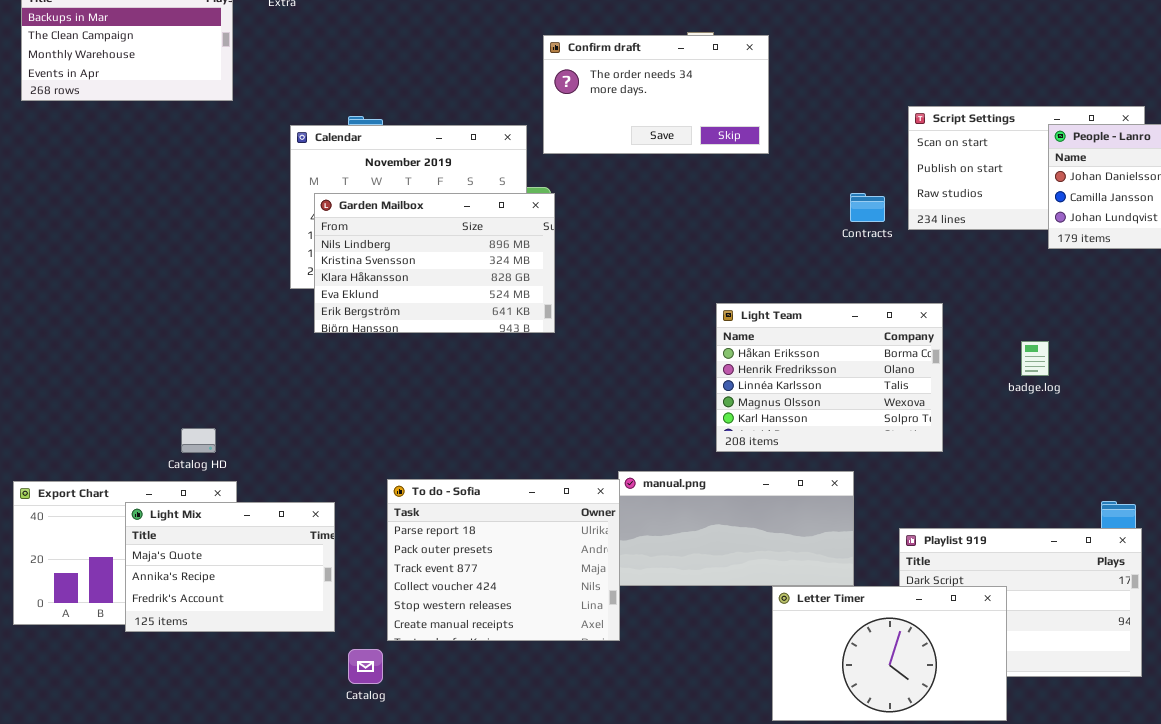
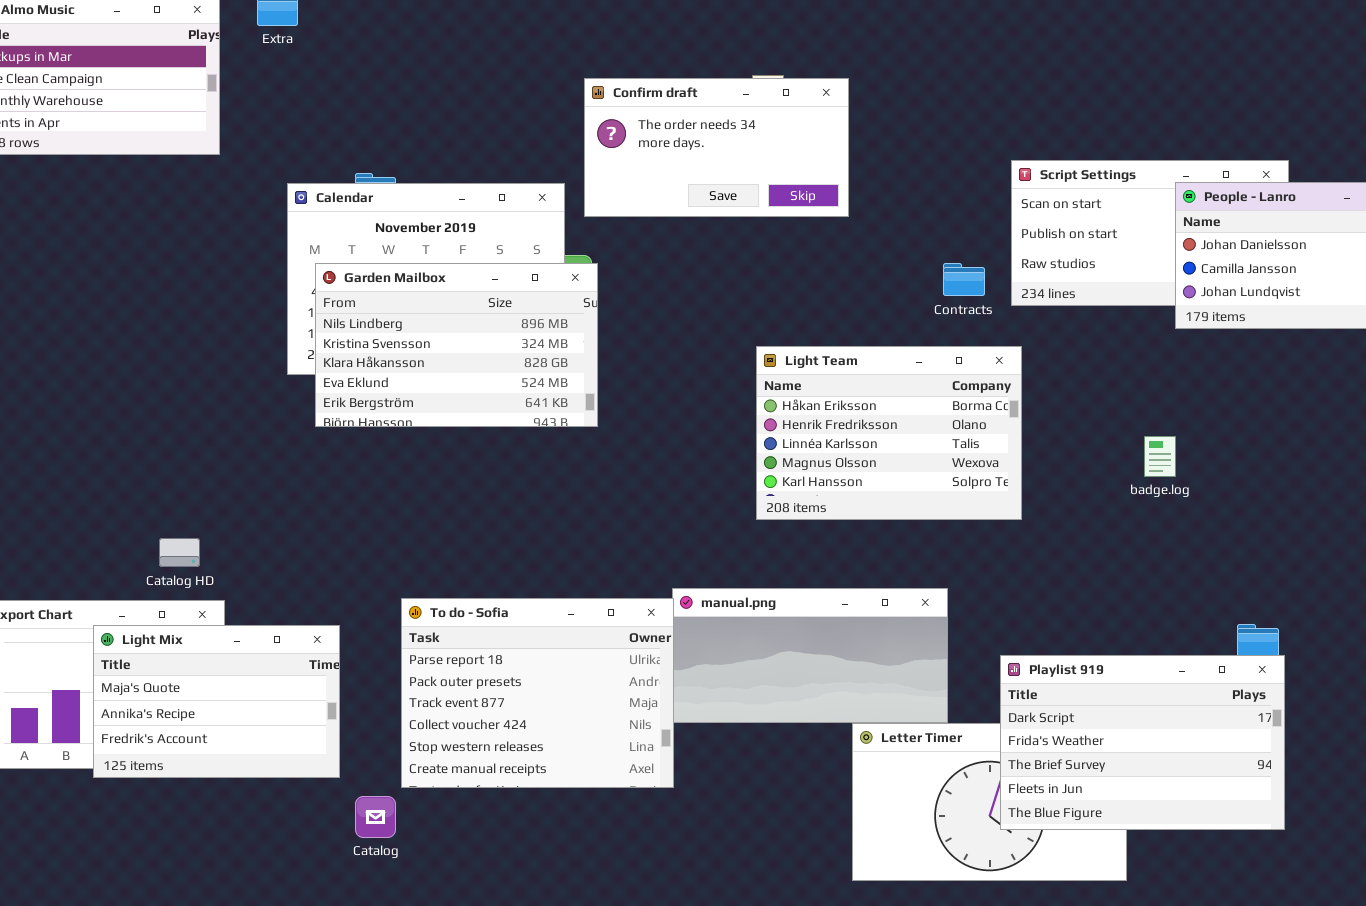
Light Team: [716,303,943,452] -> [756,346,1022,520], moved
Playlist 919: [899,528,1142,677] -> [1000,655,1285,830], raised

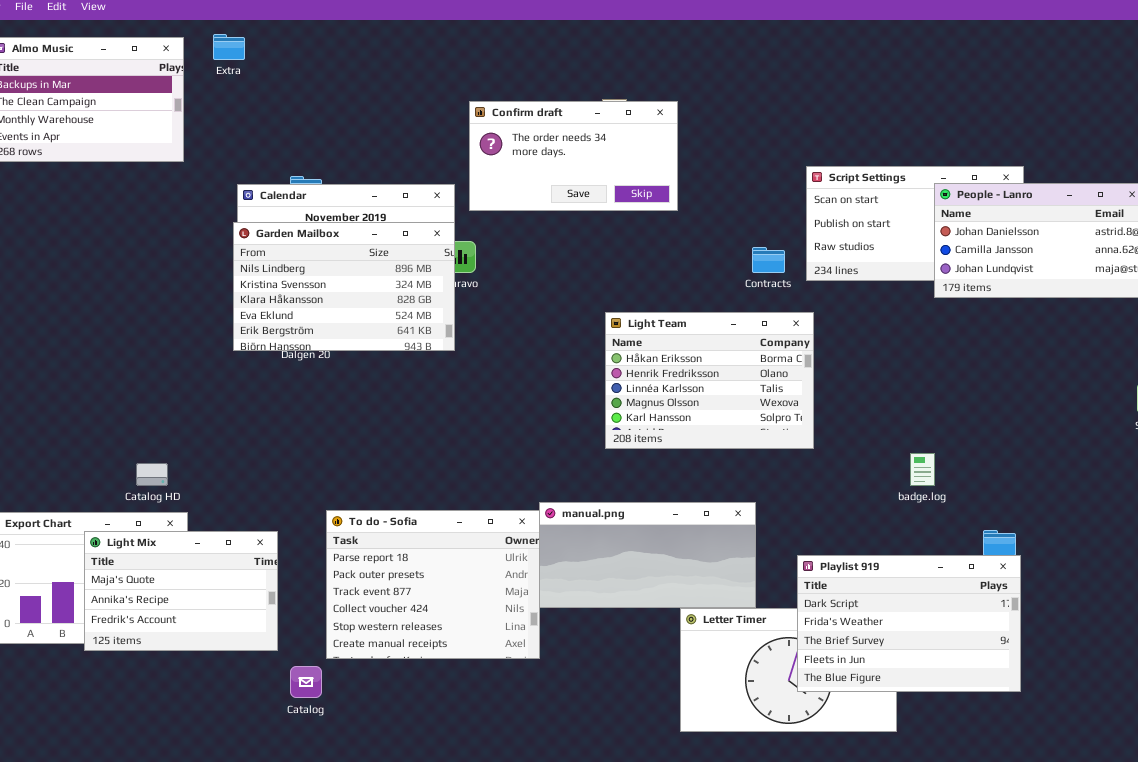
Garden Mailbox: [315,263,598,427] -> [233,222,455,351], moved
badge.log: [1144,436,1176,477] -> [910,453,935,486], moved

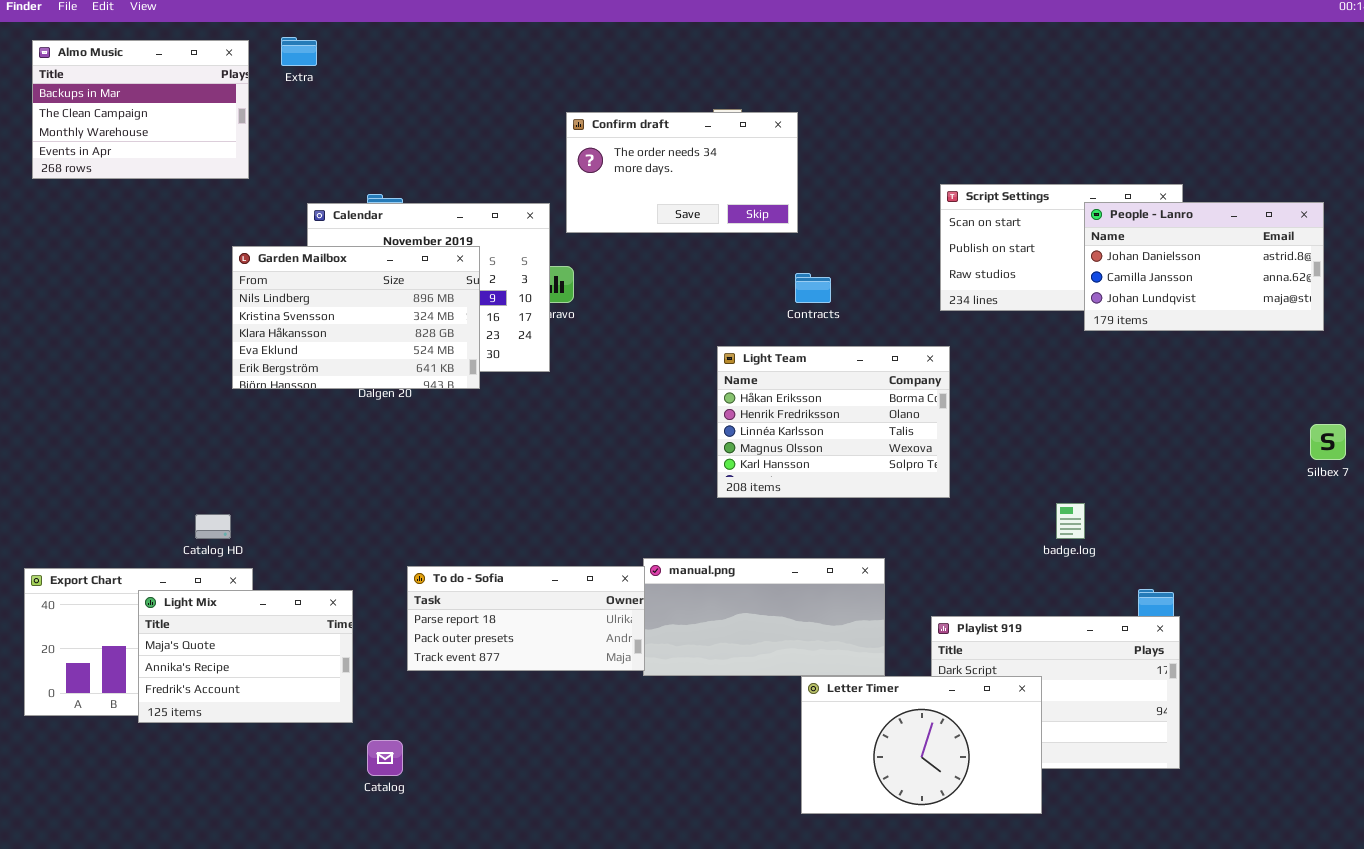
Garden Mailbox: [233,222,455,351] -> [232,246,480,389], moved
Contracts: [752,247,785,273] -> [795,273,831,303], moved
To do - Sofia: [326,510,540,659] -> [407,566,645,671], resized
Letter Timer: [680,608,897,732] -> [801,676,1042,814], raised

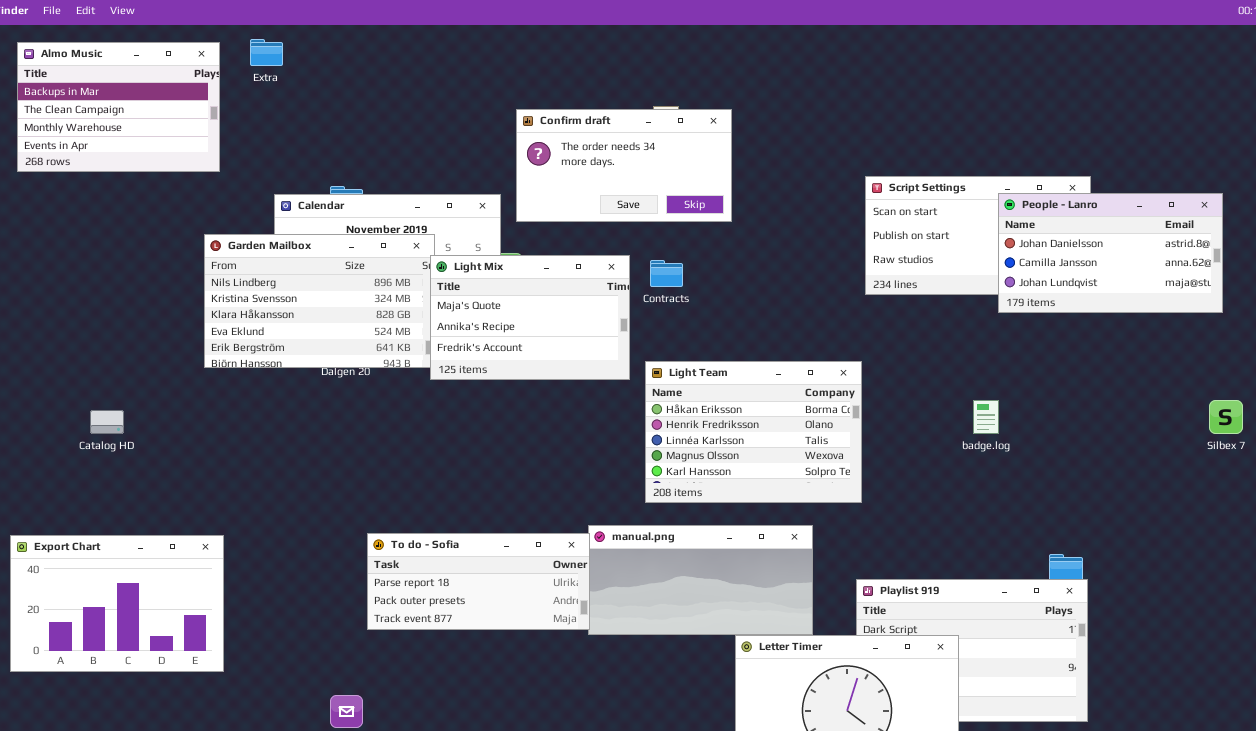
Contracts: [795,273,831,303] -> [650,260,683,287], moved
Light Team: [717,346,950,498] -> [645,361,862,503], moved
badge.log: [1056,503,1085,539] -> [973,400,999,434], moved
Catalog HD: [195,514,231,539] -> [90,410,124,434], moved
Light Mix: [138,590,353,723] -> [430,255,630,380], moved

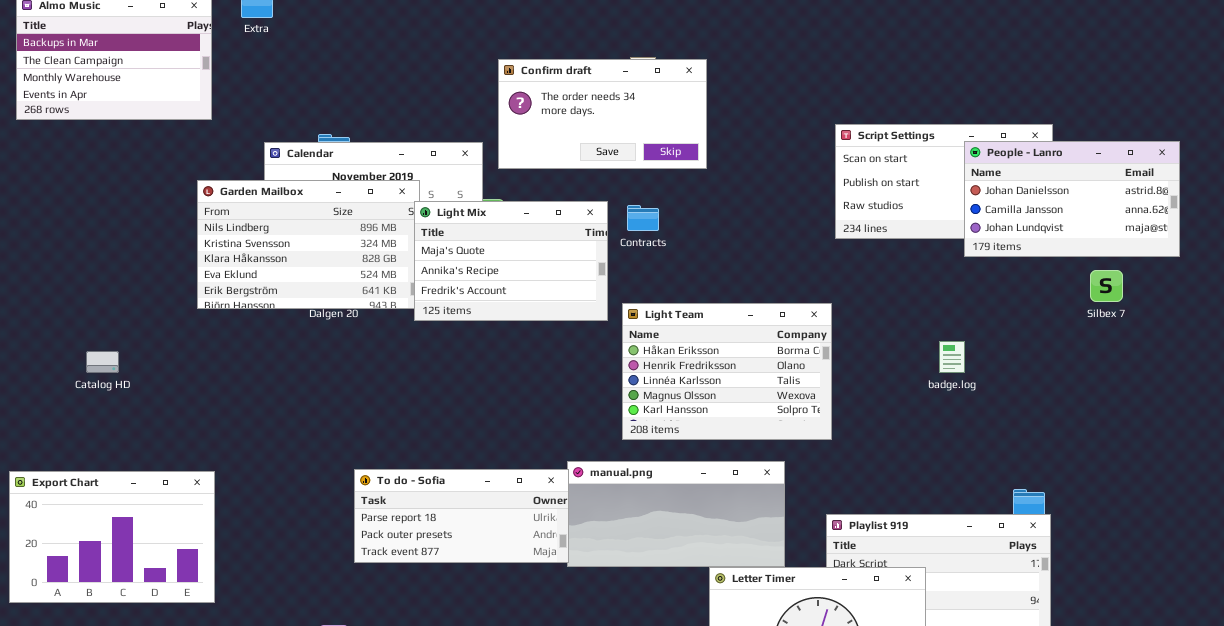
Silbex 7: [1209,400,1243,434] -> [1090,270,1123,302], moved

